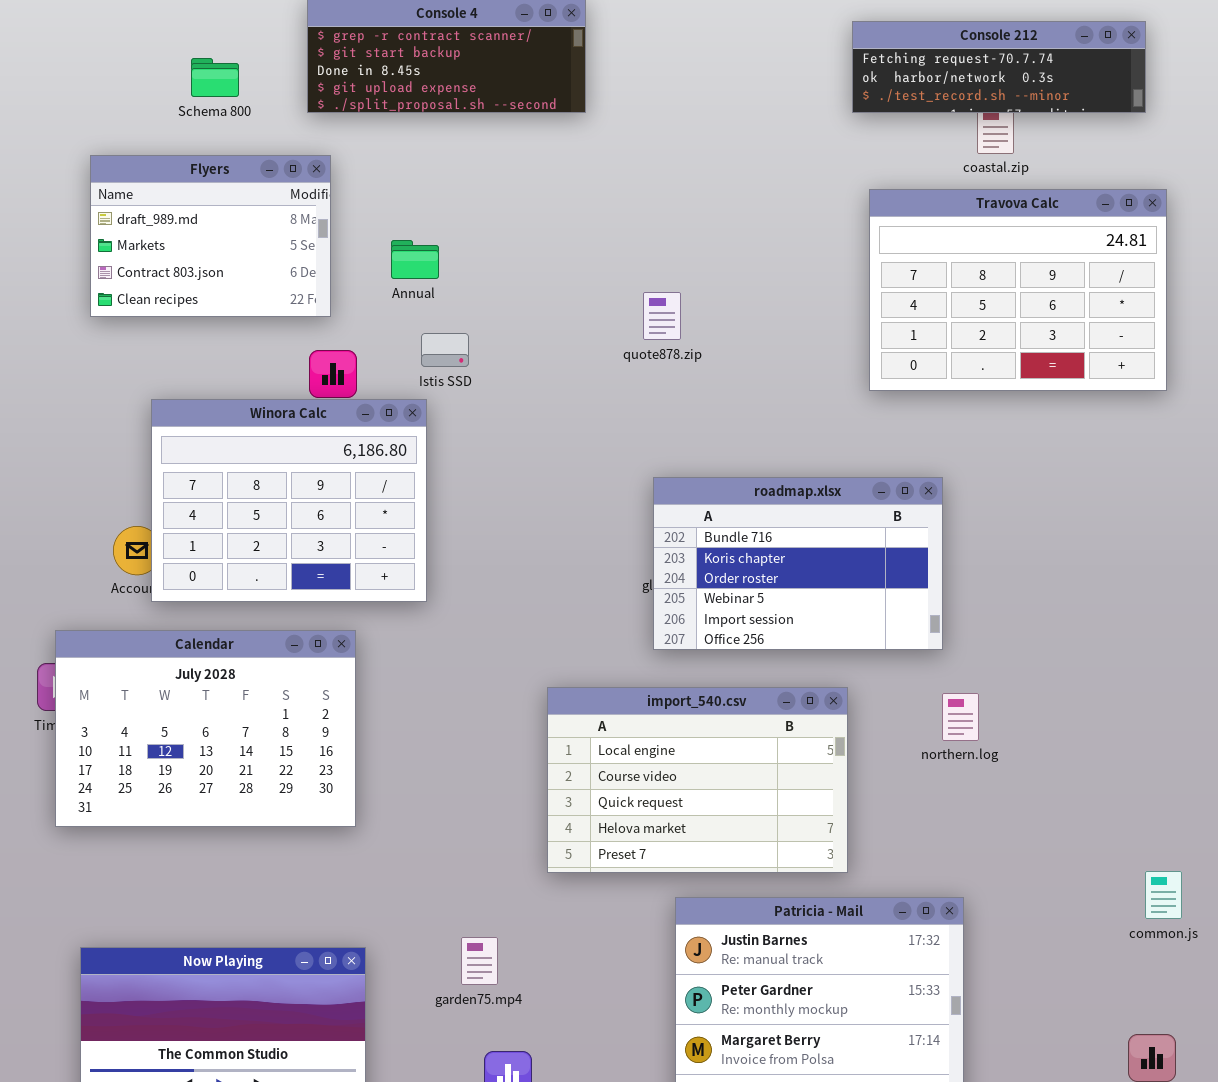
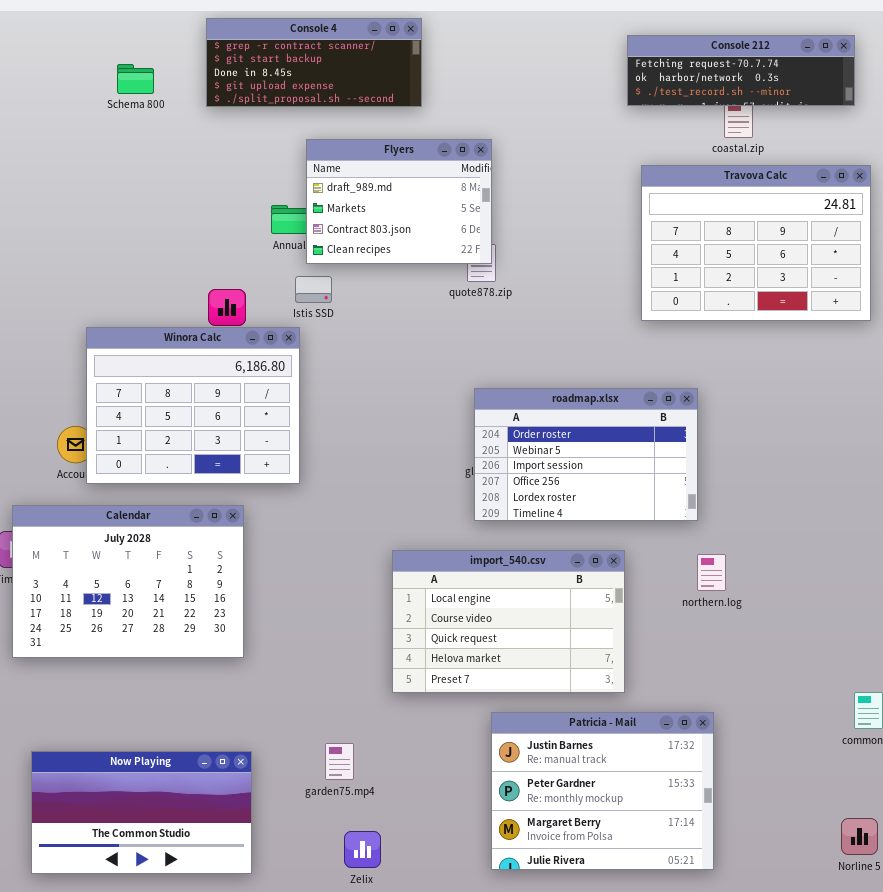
Flyers: [90,155,331,317] -> [306,139,492,264], moved
roadmap.xlsx: [653,477,943,650] -> [474,388,698,521], scrolled down 2 rows

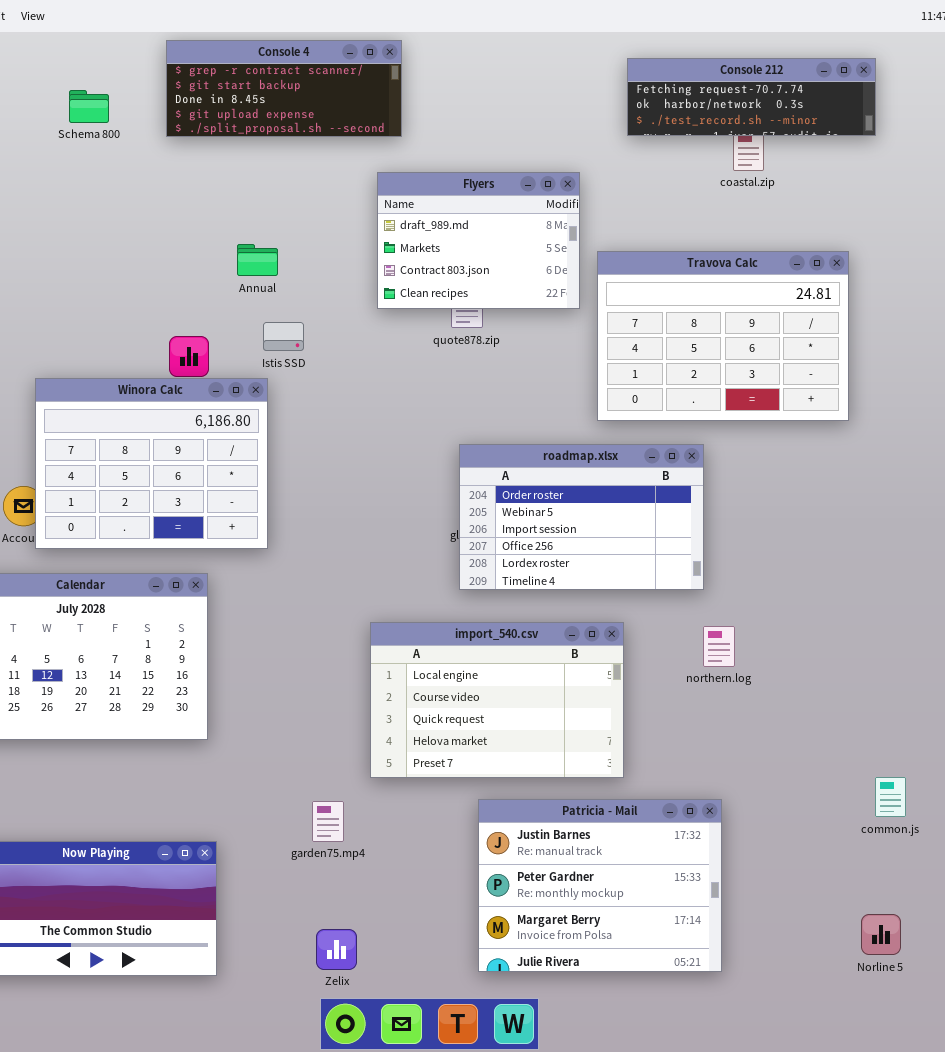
Flyers: [306,139,492,264] -> [377,172,580,309], moved
Travova Calc: [641,165,871,321] -> [597,251,849,421], moved
garden75.mp4: [325,743,354,780] -> [312,801,344,842], moved

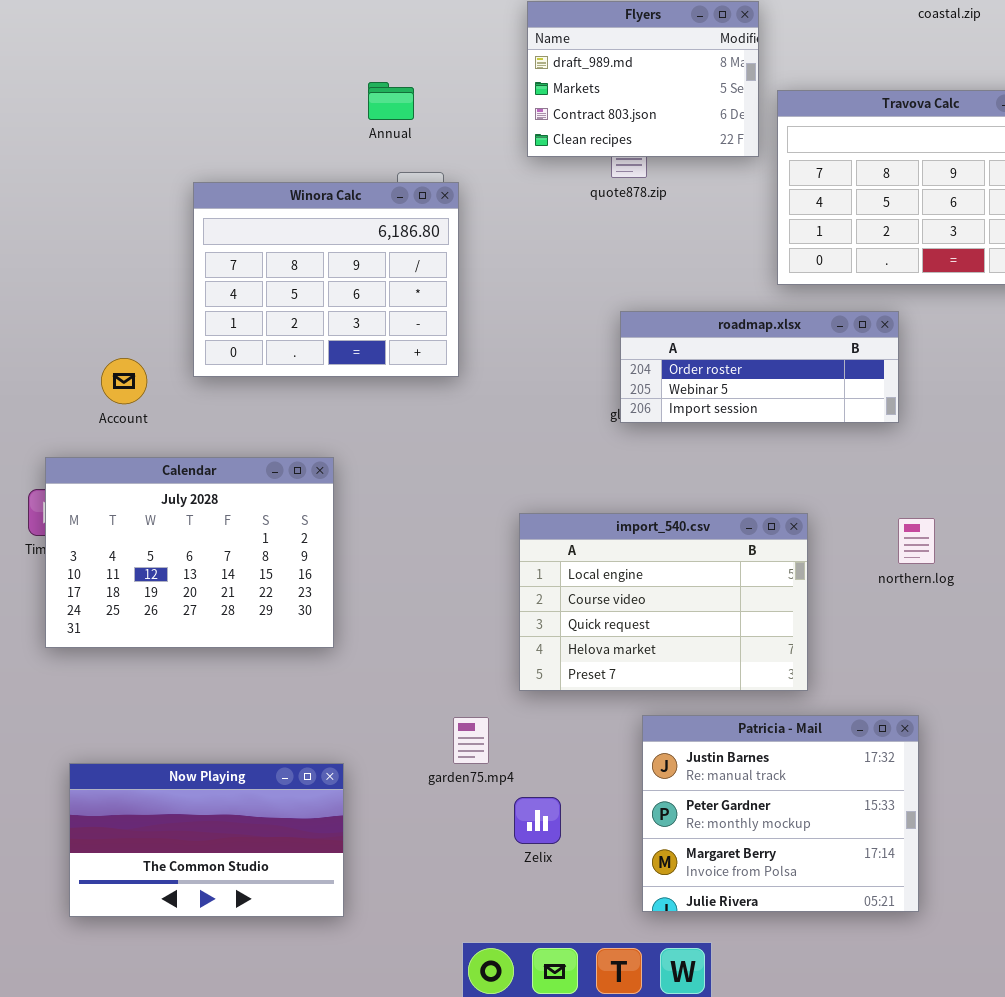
Winora Calc: [35,378,268,549] -> [193,182,459,377], moved
roadmap.xlsx: [459,444,704,590] -> [620,311,899,423], resized
Zelix: [316,929,357,970] -> [514,797,561,844], moved

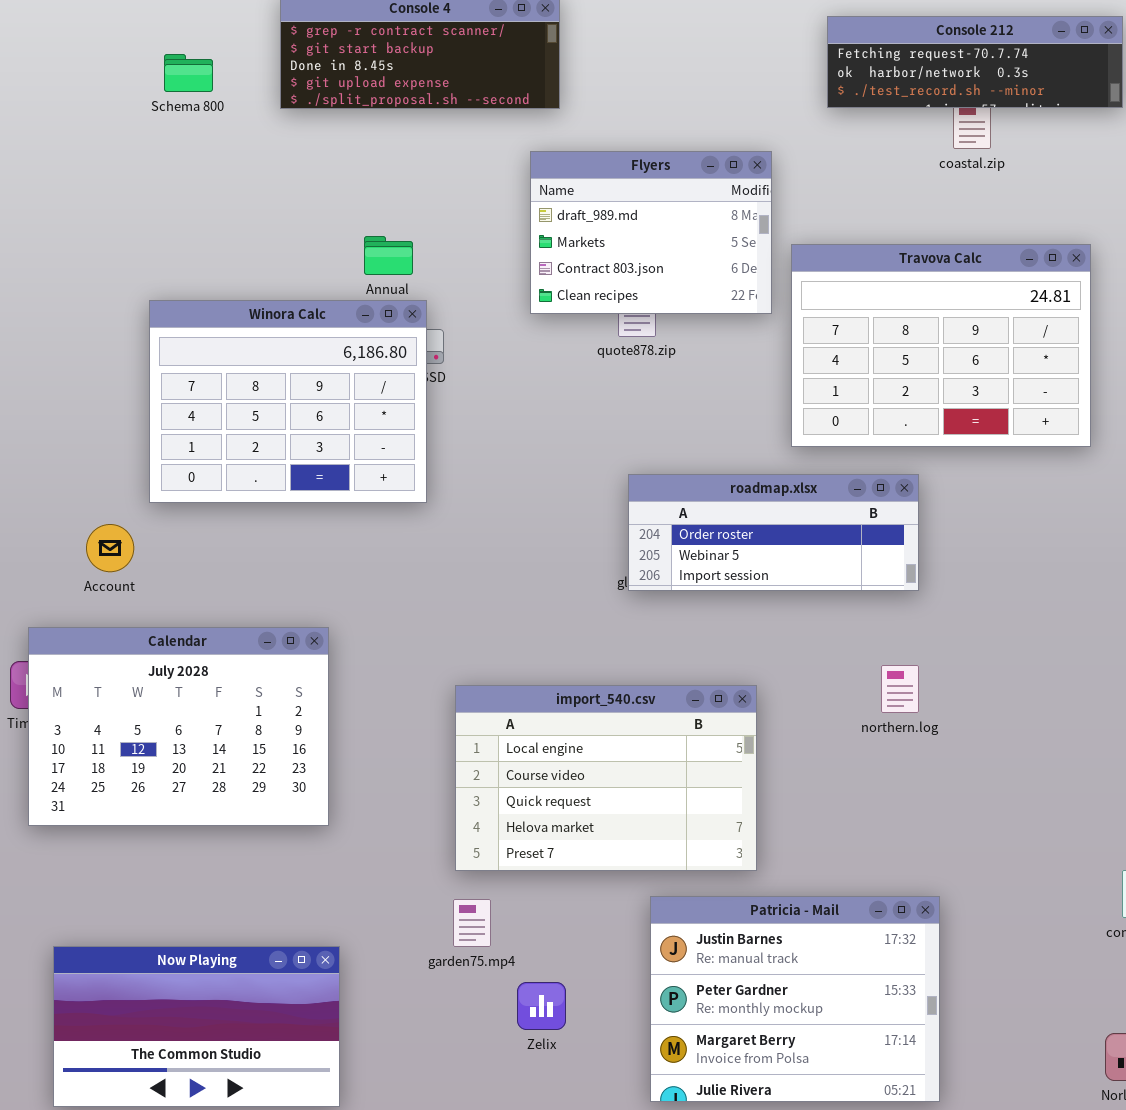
Winora Calc: [193,182,459,377] -> [149,300,427,503], moved
import_540.csv: [519,513,808,691] -> [455,685,757,871], moved
northern.log: [898,518,935,564] -> [881,665,919,713], moved

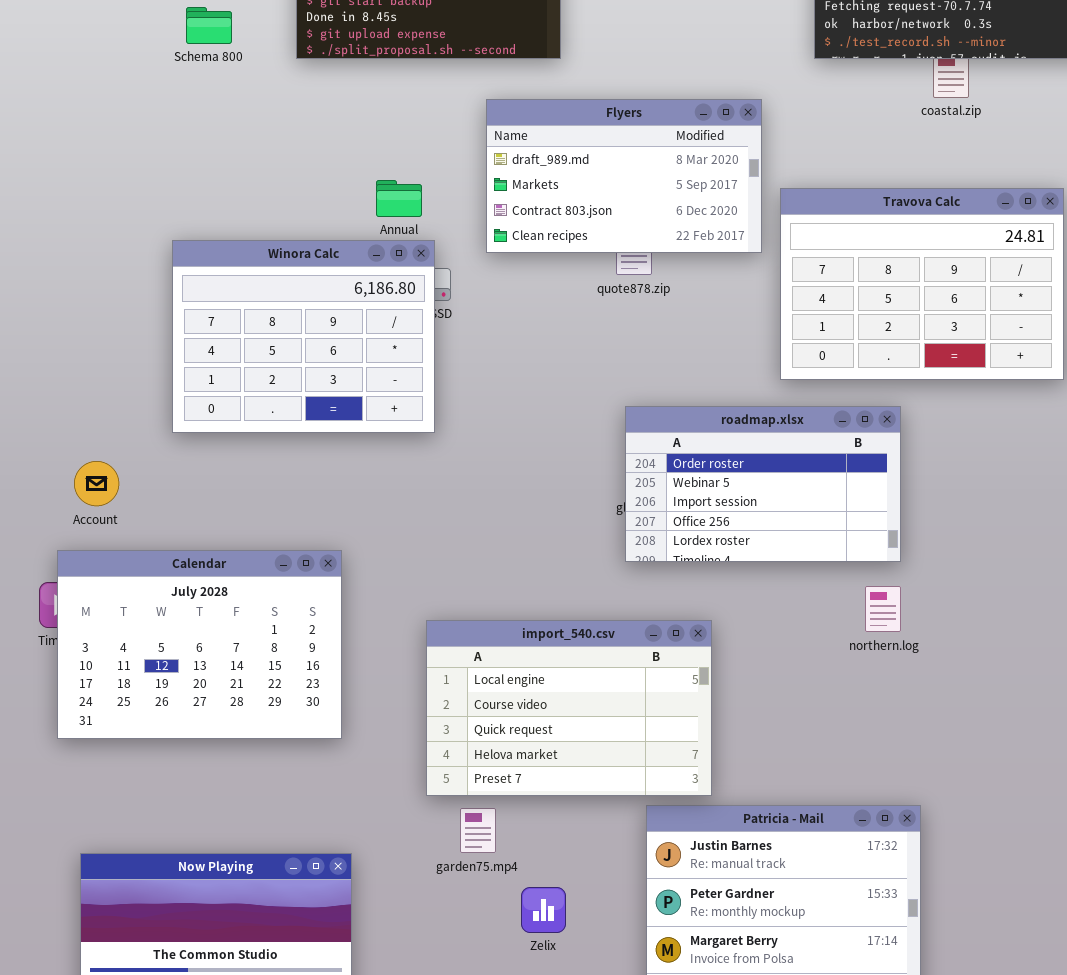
Flyers: [530,151,772,314] -> [486,99,762,253], resized
roadmap.xlsx: [628,474,919,591] -> [625,406,901,562], resized
Account: [86,524,134,572] -> [74,461,119,506], moved
import_540.csv: [455,685,757,871] -> [426,620,712,796], moved

